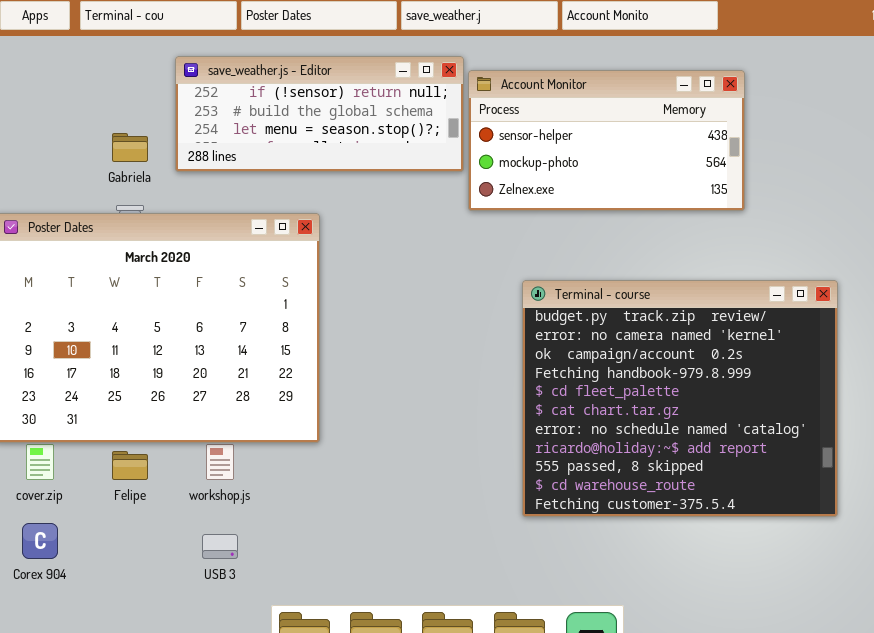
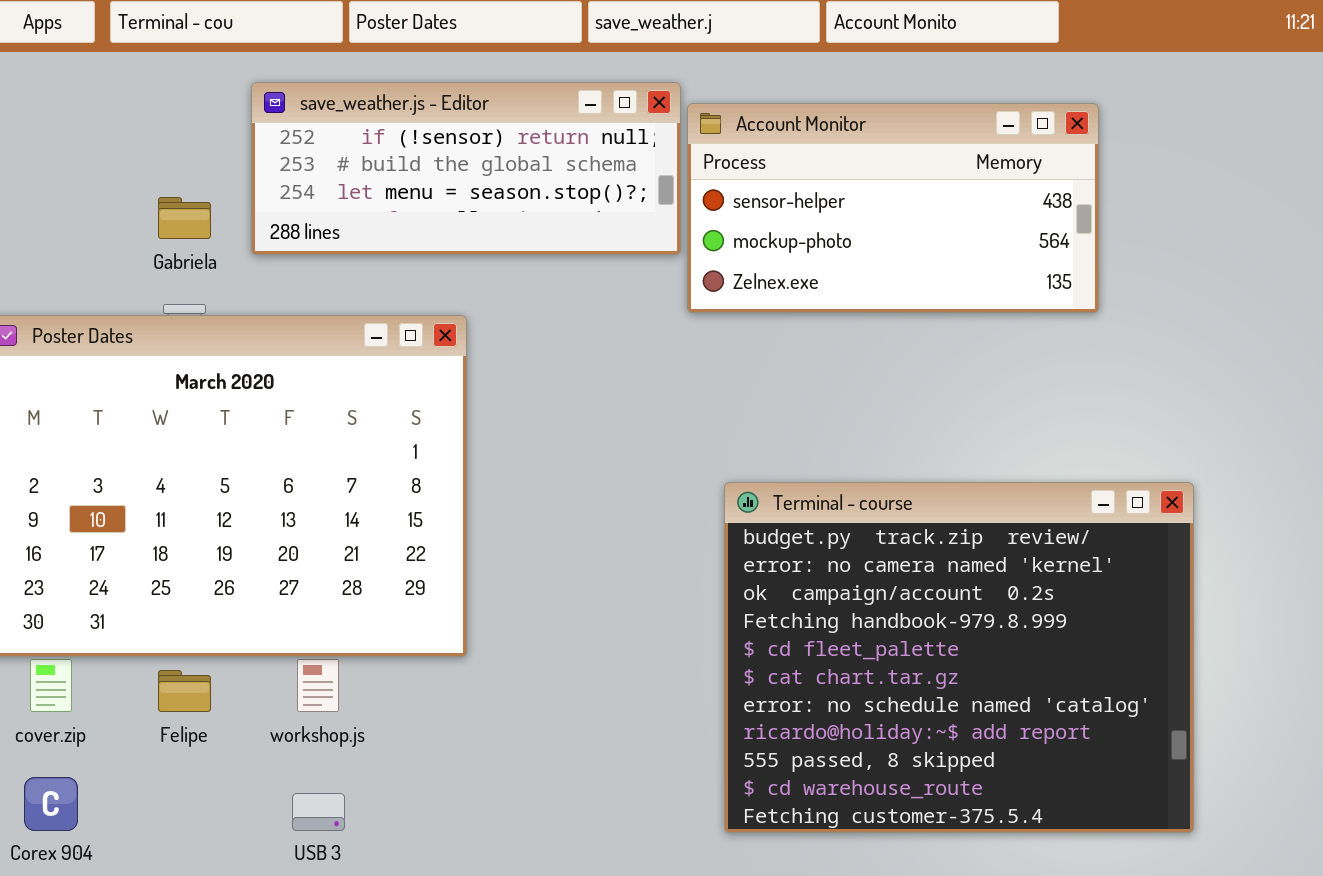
Terminal - course: [522,280,838,517] -> [724,482,1194,833], moved

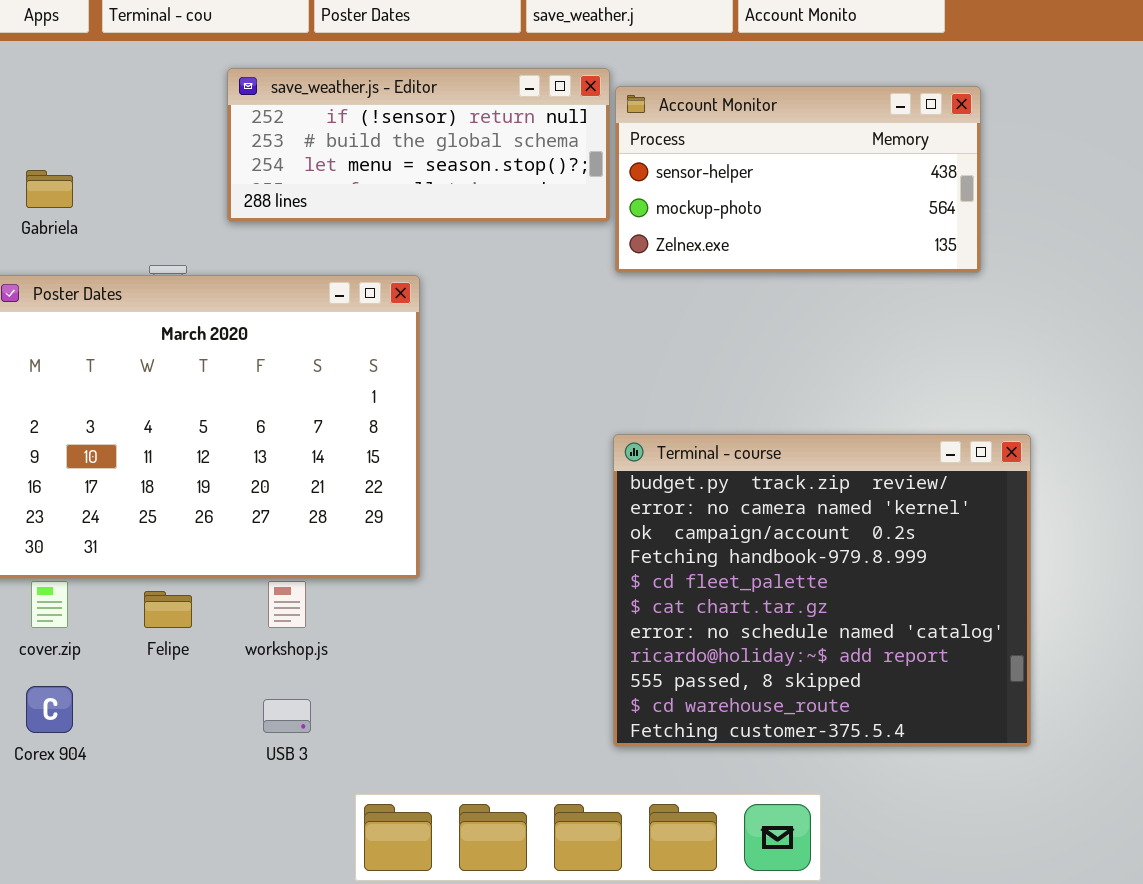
Gabriela: [158,197,211,239] -> [26,170,73,208], moved
Terminal - course: [724,482,1194,833] -> [613,434,1031,747], moved

